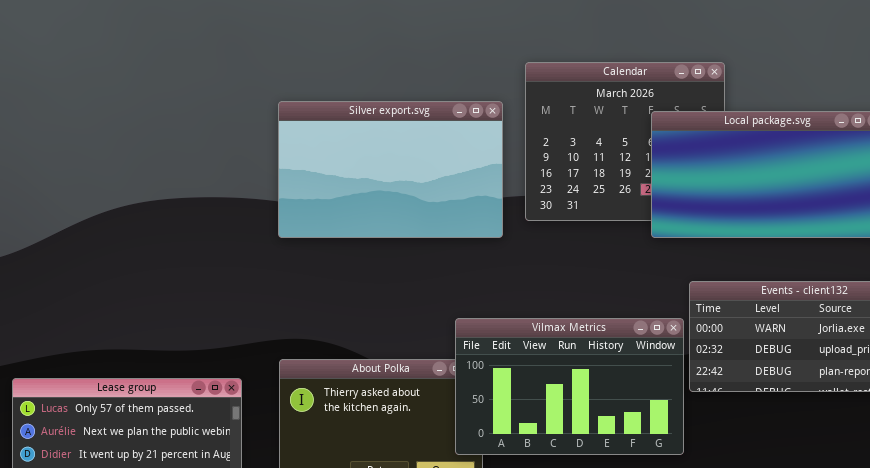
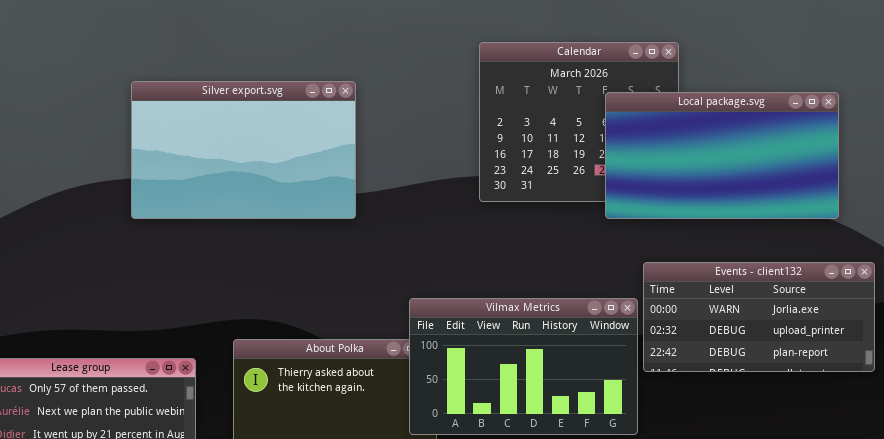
Silver export.svg: [278,101,503,238] -> [131,81,356,219], moved

